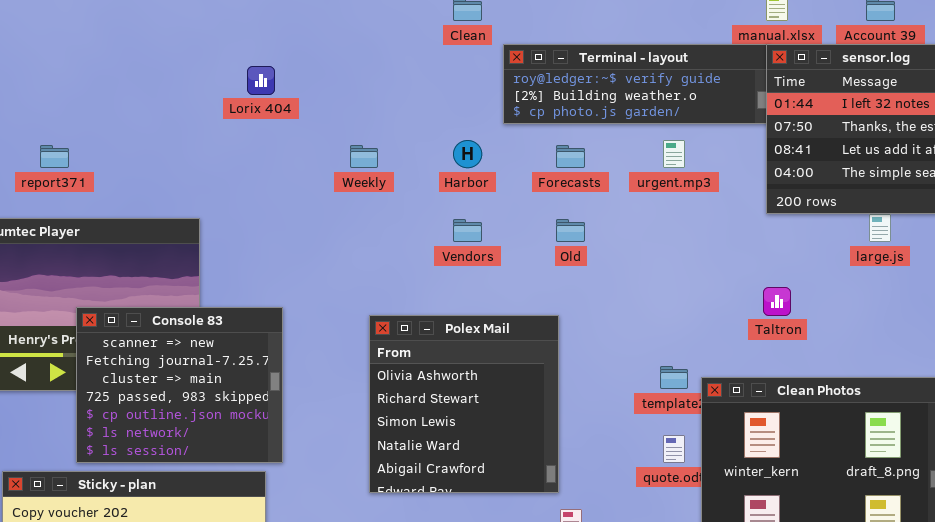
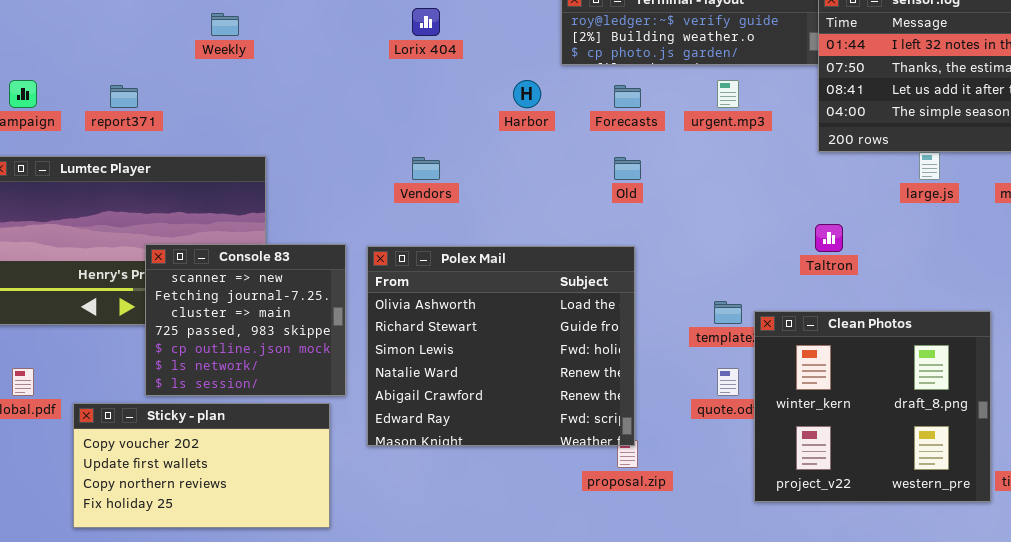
Lorix 404: [247,66,275,95] -> [412,8,440,36], moved
Weekly: [350,145,378,168] -> [211,13,239,36], moved
Vendors: [453,219,482,242] -> [412,157,440,180], moved
Polex Mail: [369,315,559,493] -> [367,246,635,446], moved, resized

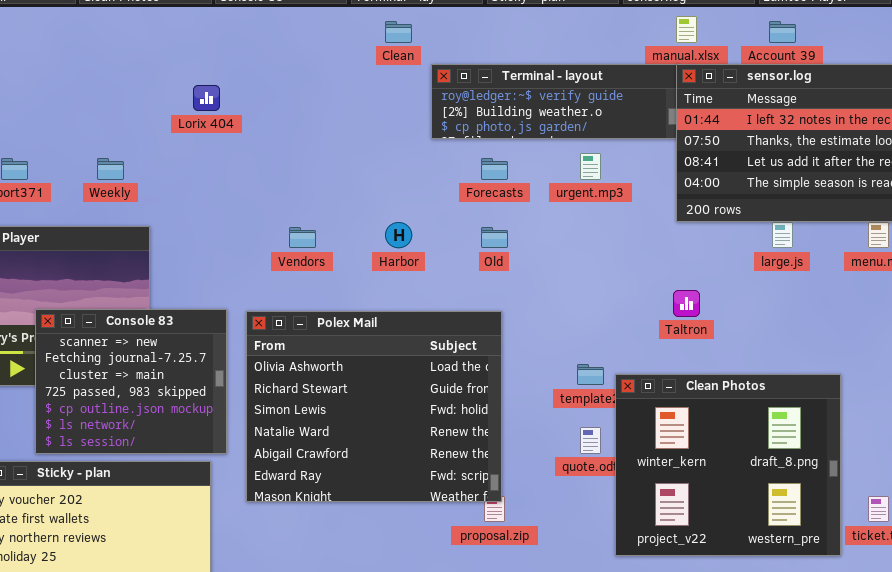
Lorix 404: [412,8,440,36] -> [193,85,220,111], moved
Weekly: [211,13,239,36] -> [97,158,124,180], moved
Harbor: [513,80,541,108] -> [385,222,412,248], moved

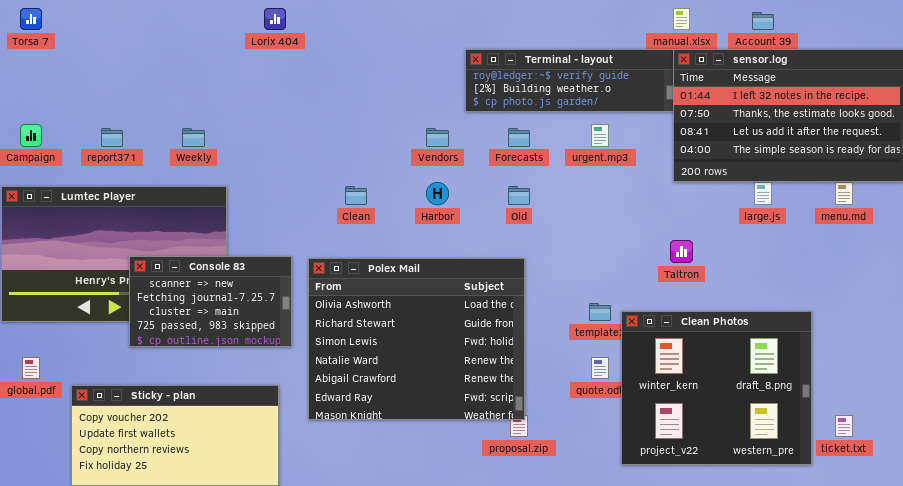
Clean: [385,21,412,43] -> [345,186,367,205], moved
Lorix 404: [193,85,220,111] -> [264,8,286,30], moved
Vendors: [289,227,316,248] -> [426,128,449,147], moved
Console 83: [35,309,227,454] -> [129,256,292,347], resized

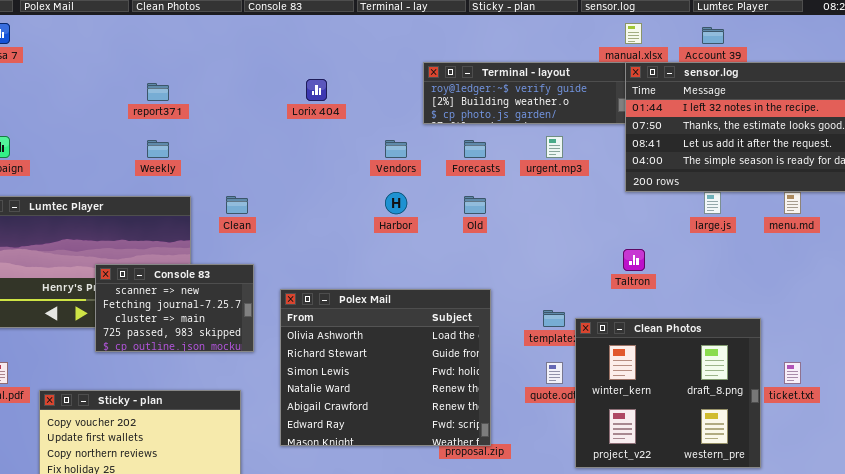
Lorix 404: [264,8,286,30] -> [306,79,327,101], moved
report371: [101,128,123,147] -> [147,83,169,101], moved
Clean: [345,186,367,205] -> [226,196,248,214], moved
Polex Mail: [308,258,525,420] -> [280,289,491,446], moved
ticket.txt: [835,415,853,437] -> [784,362,801,384], moved

